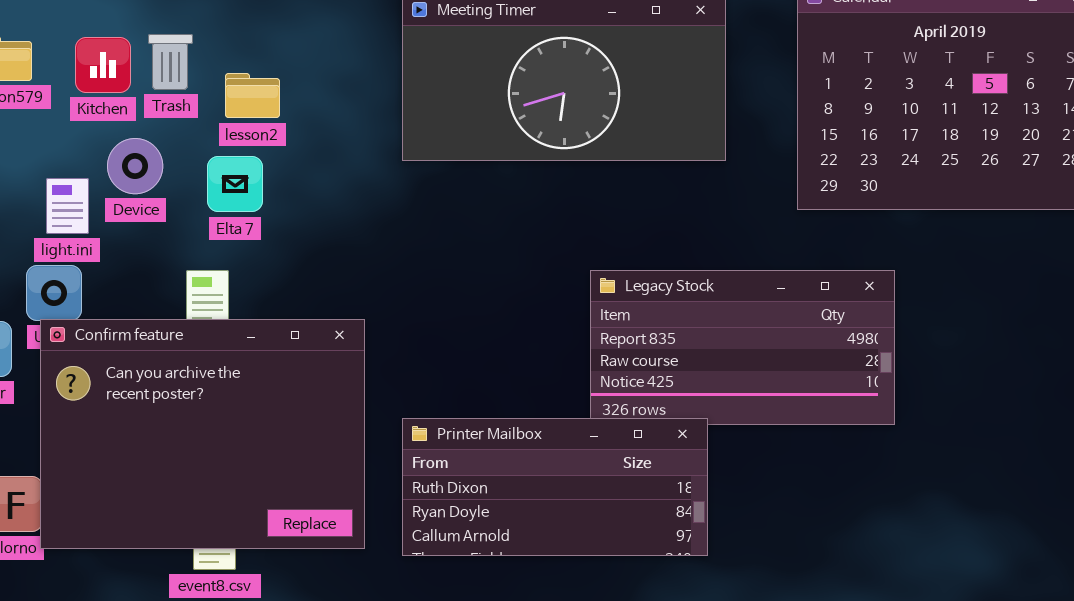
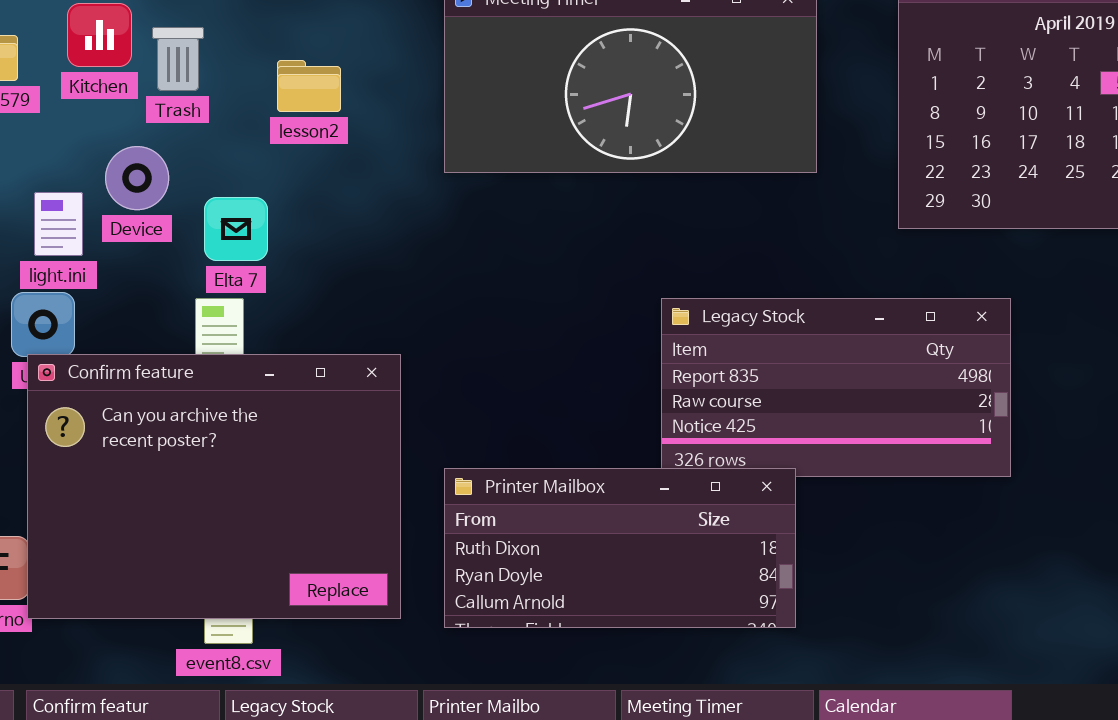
Kitchen: [75,37,131,93] -> [67,3,132,67], moved
lesson2: [225,73,280,118] -> [277,60,341,112], moved
Elta 7: [207,156,263,212] -> [204,197,268,261], moved

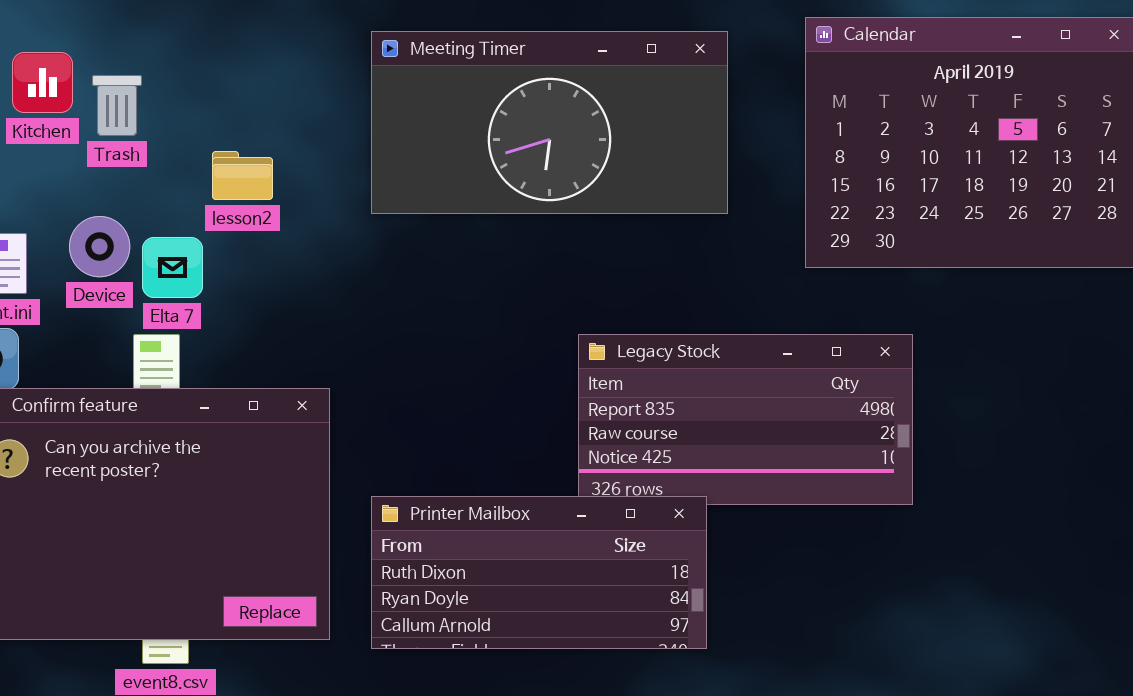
lesson2: [277,60,341,112] -> [212,151,273,200], moved
Device: [105,146,169,210] -> [69,216,130,277], moved

